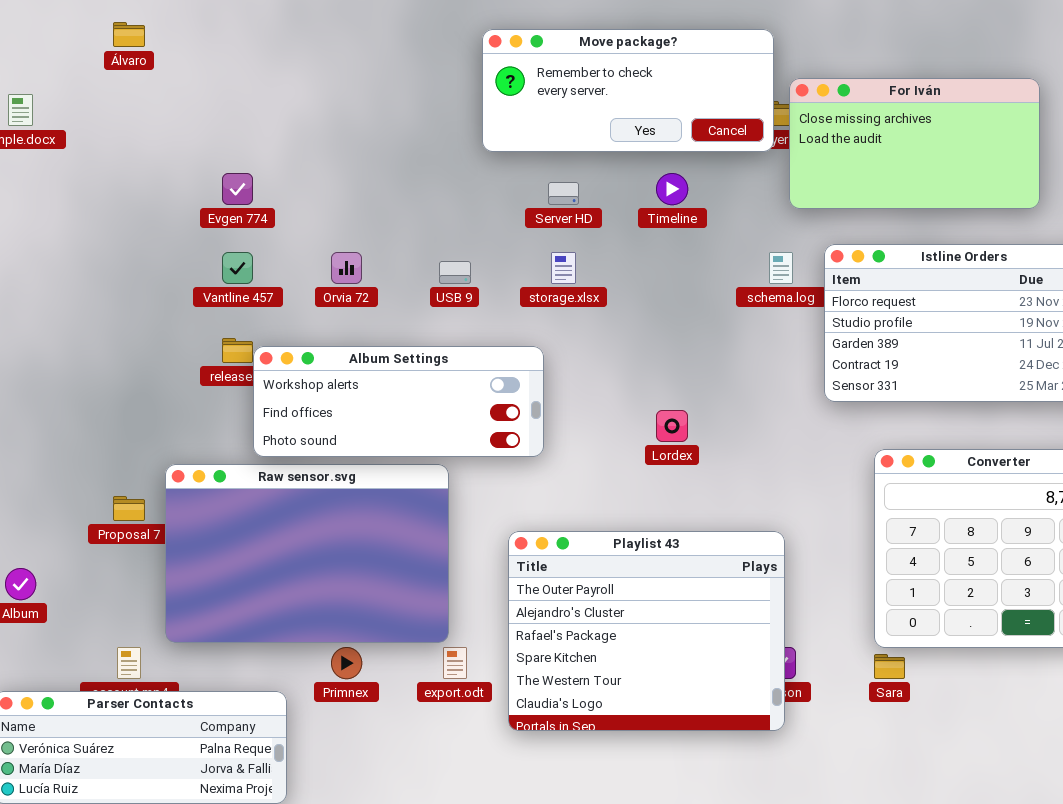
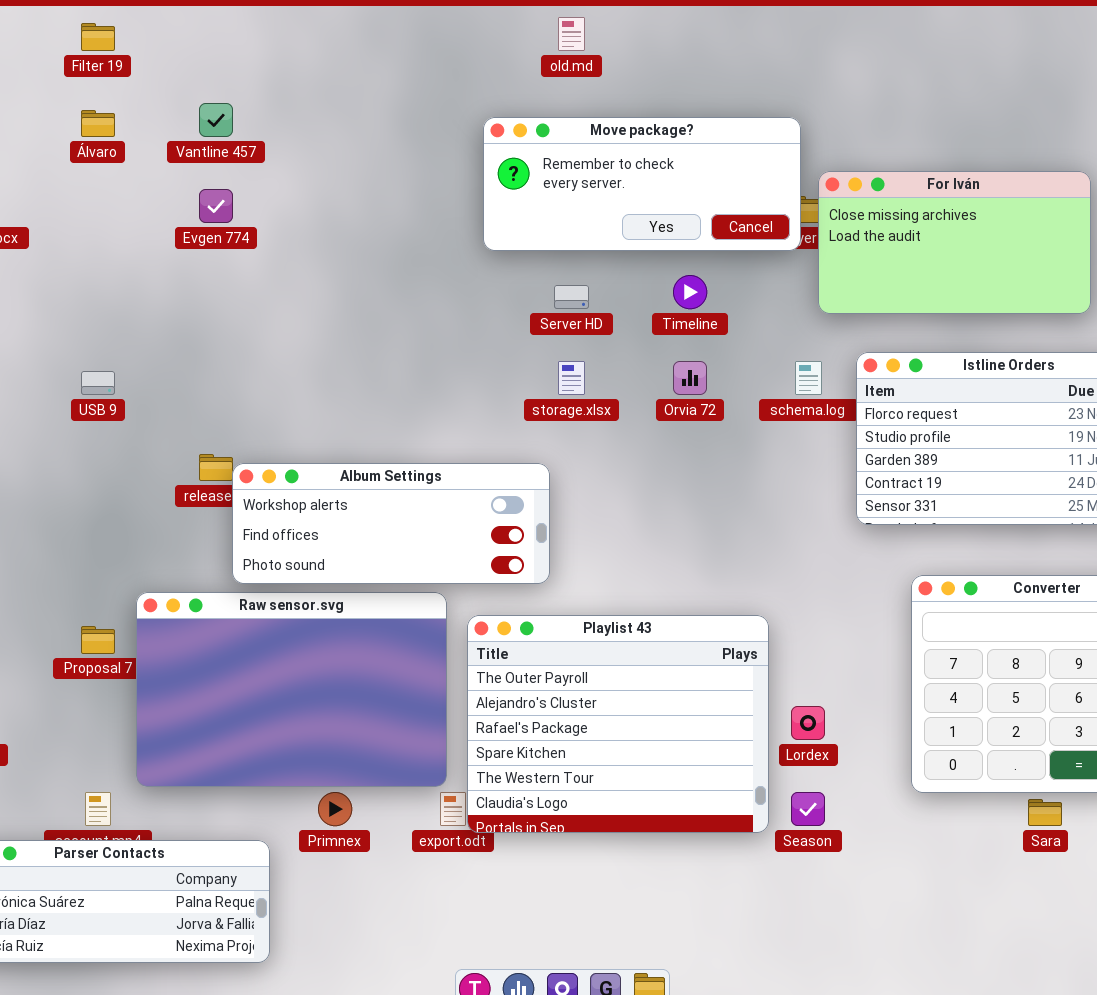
Evgen 774: [222,173,253,205] -> [199,189,233,223], moved
Vantline 457: [222,252,253,284] -> [199,103,233,137], moved
Orvia 72: [331,252,362,284] -> [673,361,707,395], moved
USB 9: [439,261,471,284] -> [81,371,115,395], moved
Lordex: [656,410,688,442] -> [791,706,825,740], moved
Playlist 43: [508,531,785,731] -> [467,615,769,833], moved
Sara: [874,654,905,679] -> [1028,799,1062,826], moved

